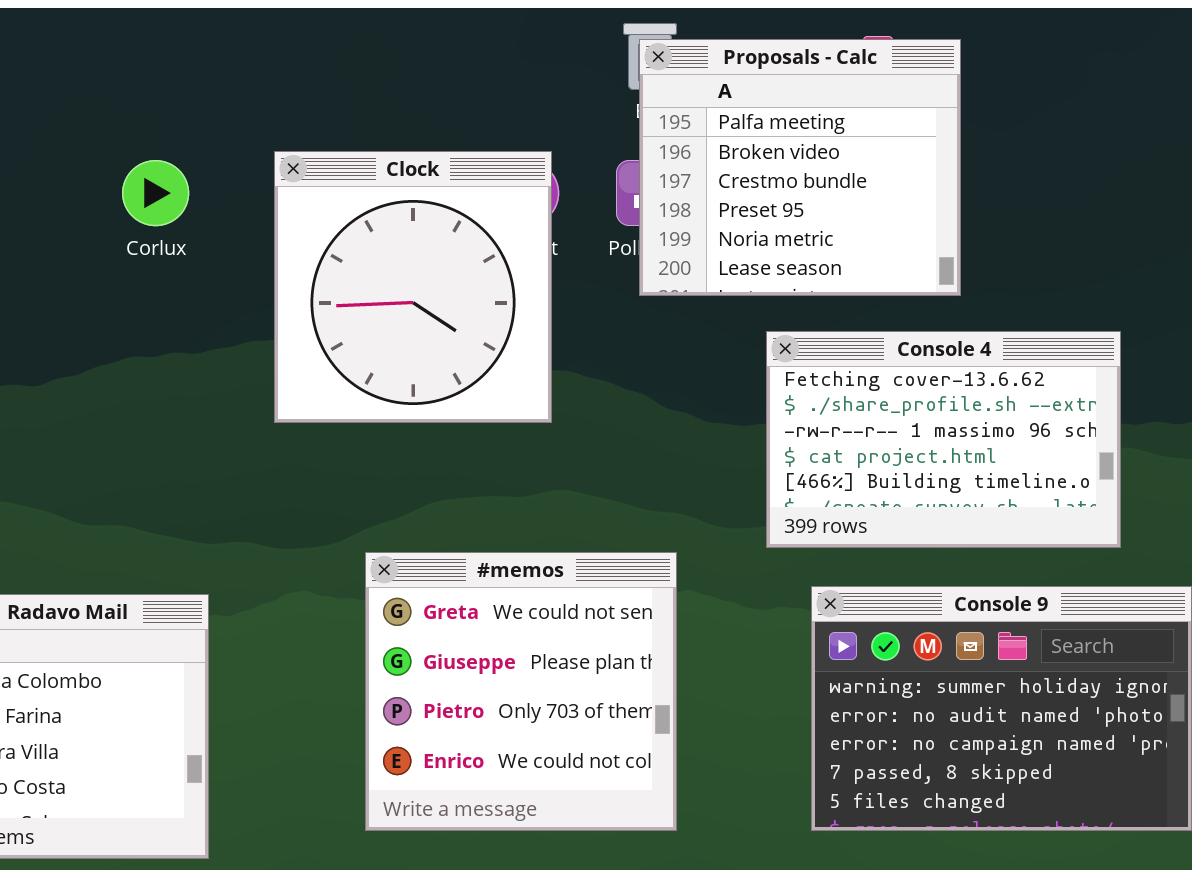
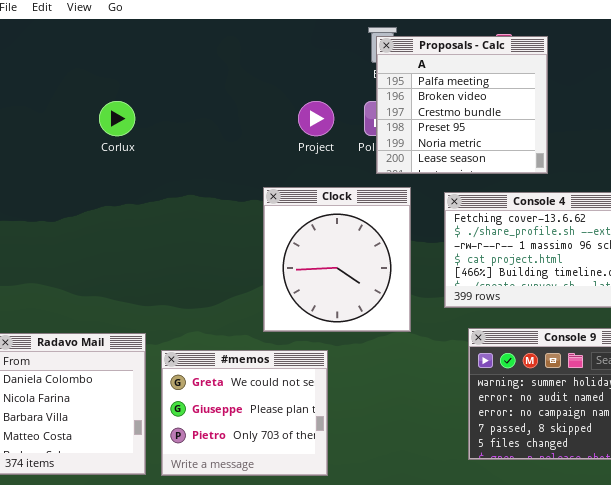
Clock: [274,151,552,423] -> [263,187,411,332], moved
#memos: [365,552,677,831] -> [161,350,328,476], moved, resized

